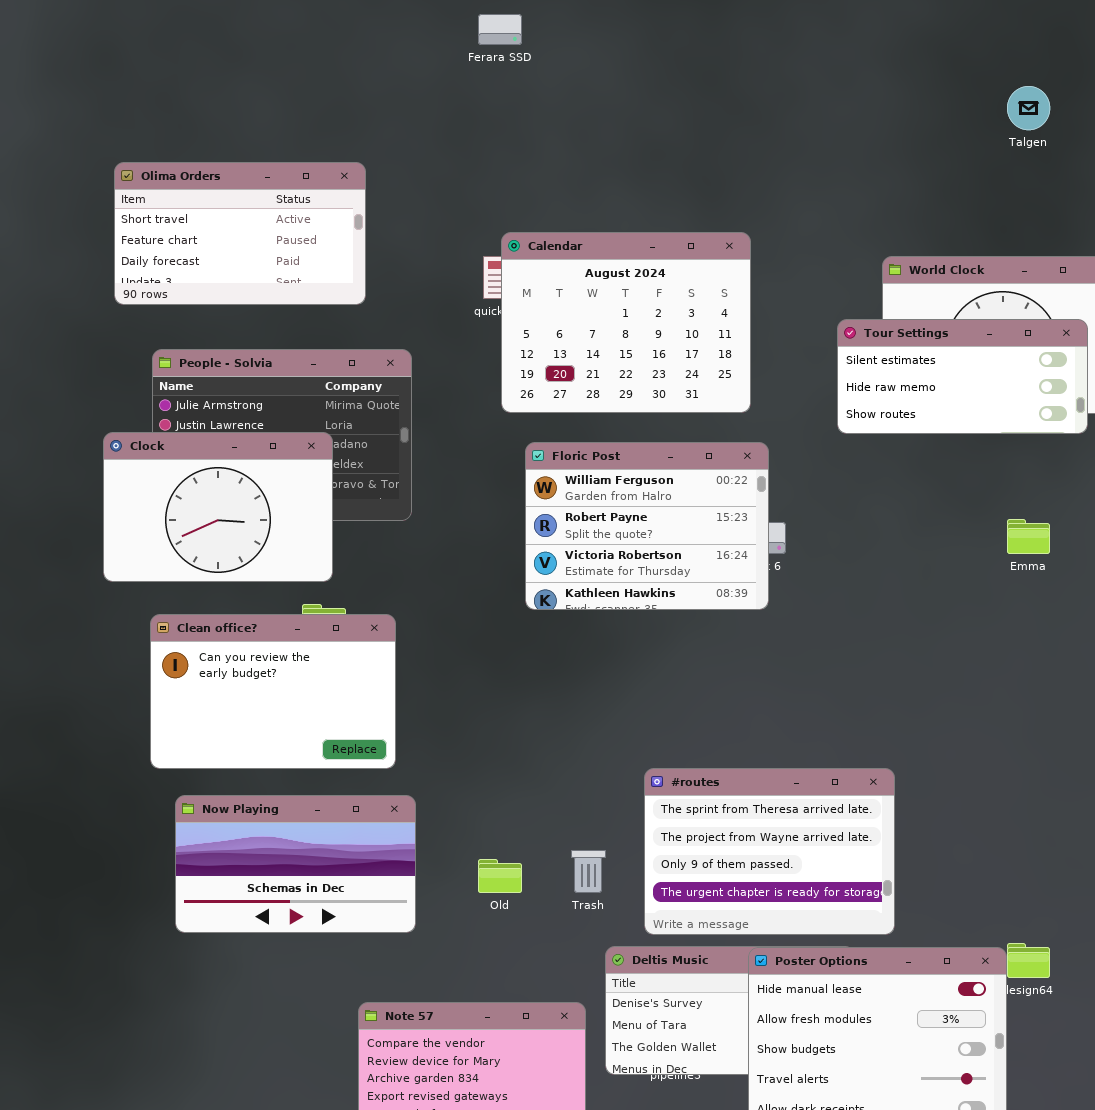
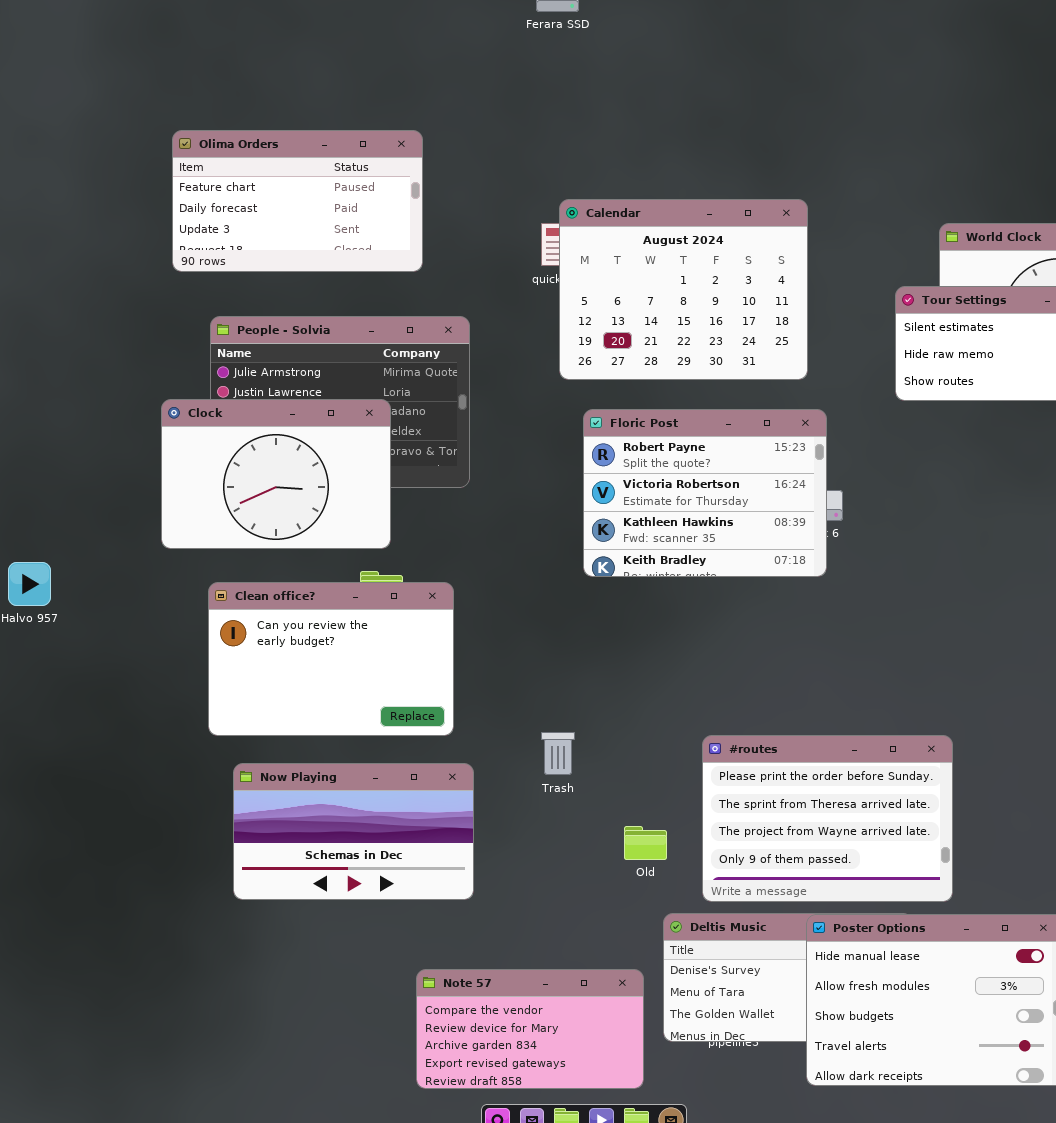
Olima Orders: [114,162,366,305] -> [172,130,423,272], scrolled down 1 row
Floric Post: [525,442,769,610] -> [583,409,827,577], scrolled down 1 row
#routes: [644,768,895,935] -> [702,735,953,902], scrolled up 1 row
Trash: [571,850,606,893] -> [541,732,575,775], moved
Old: [478,859,522,893] -> [624,826,667,860], moved

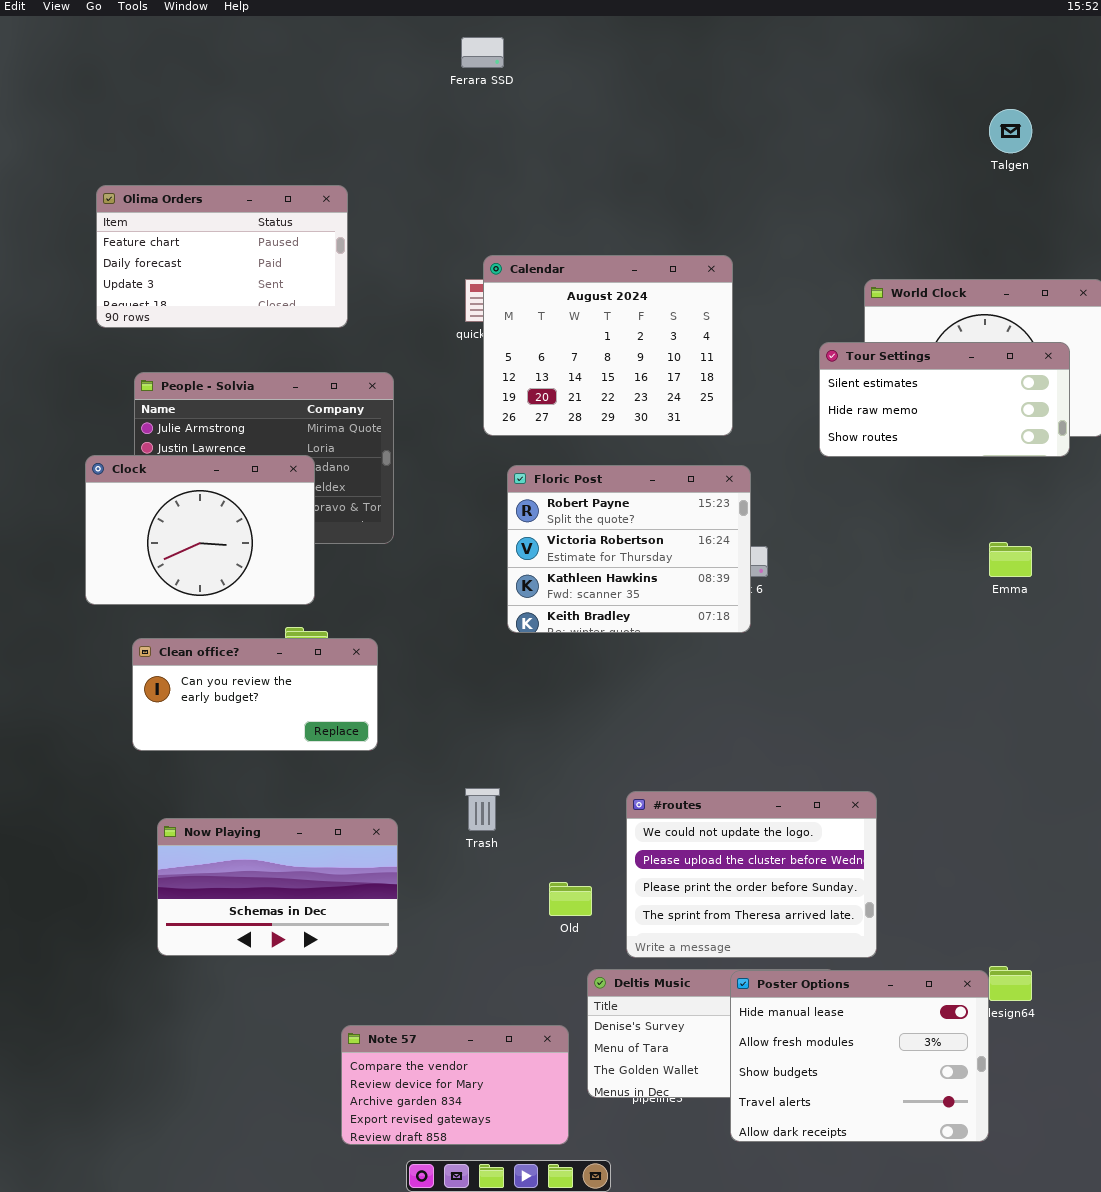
Clean office?: [208,582,454,736] -> [132,638,378,751], resized
#routes: [702,735,953,902] -> [626,791,877,958], scrolled up 2 rows

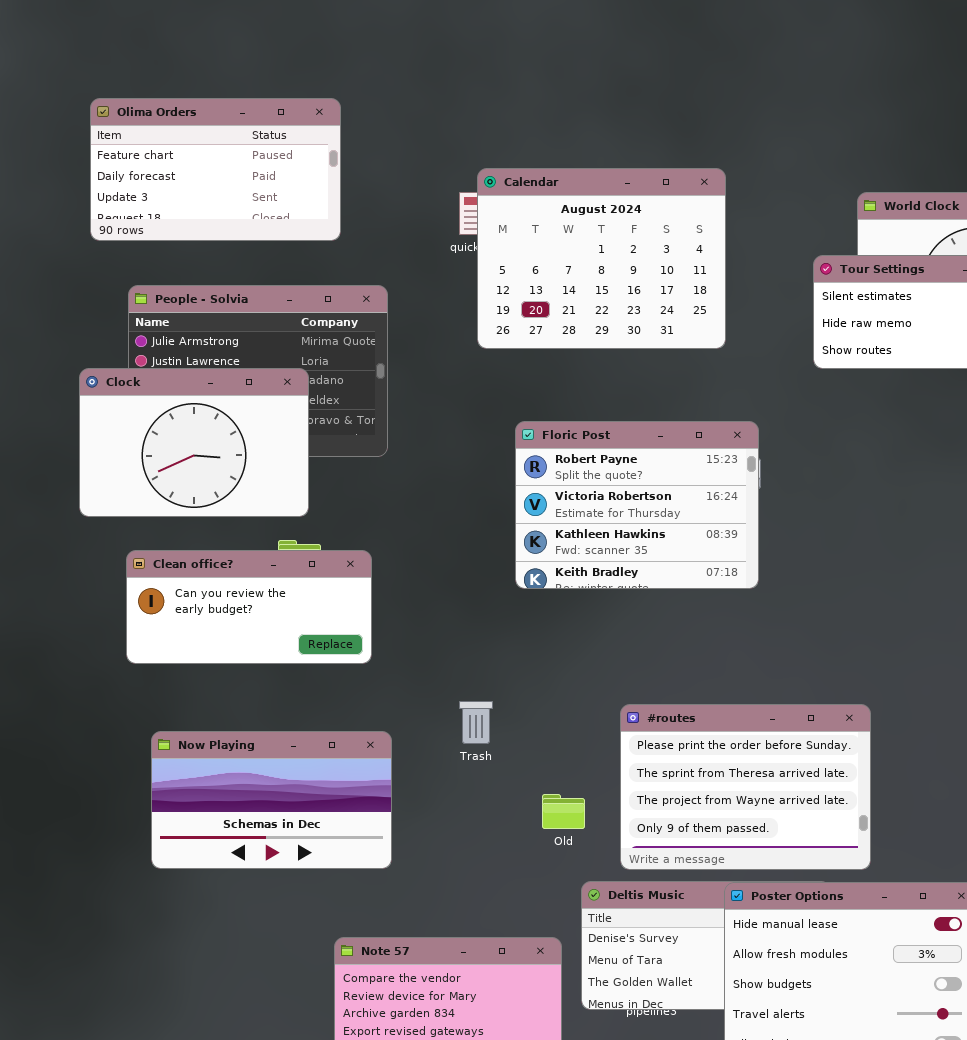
Floric Post: [507,465,751,633] -> [515,421,759,589], moved
#routes: [626,791,877,958] -> [620,704,871,870], scrolled down 2 rows

